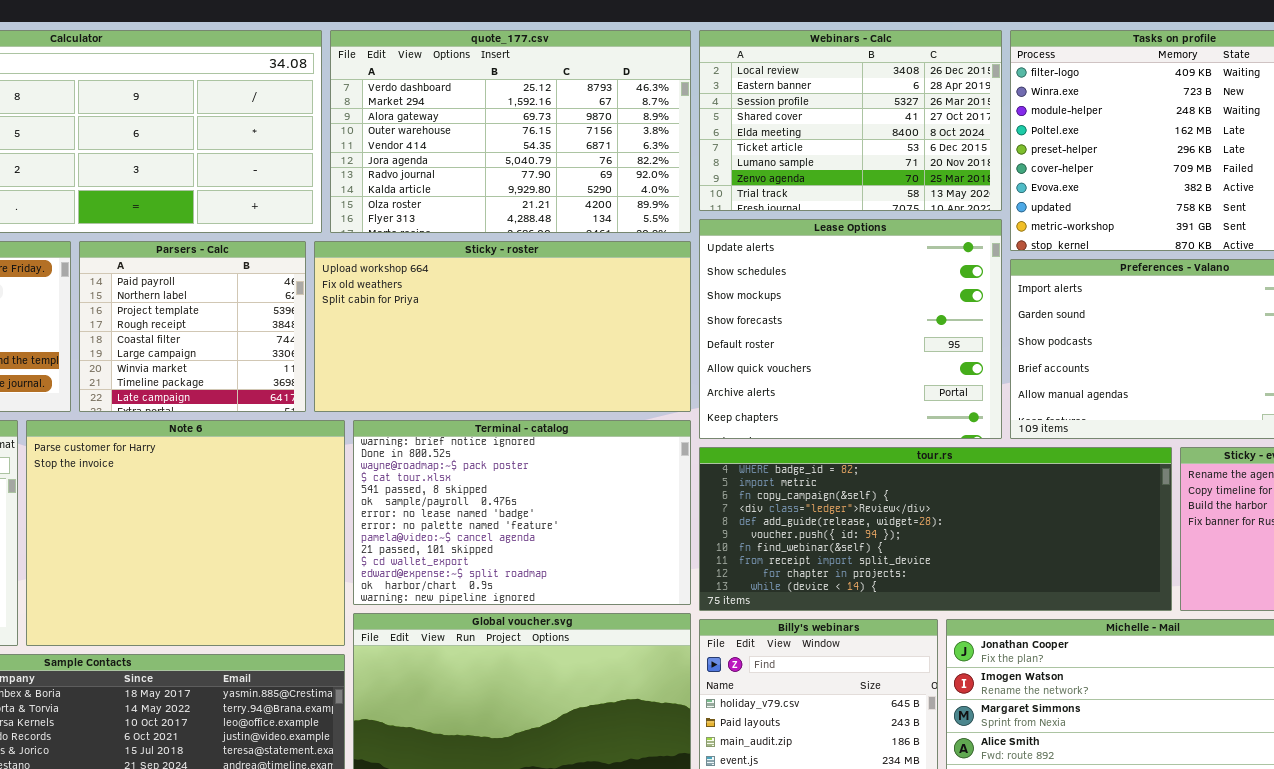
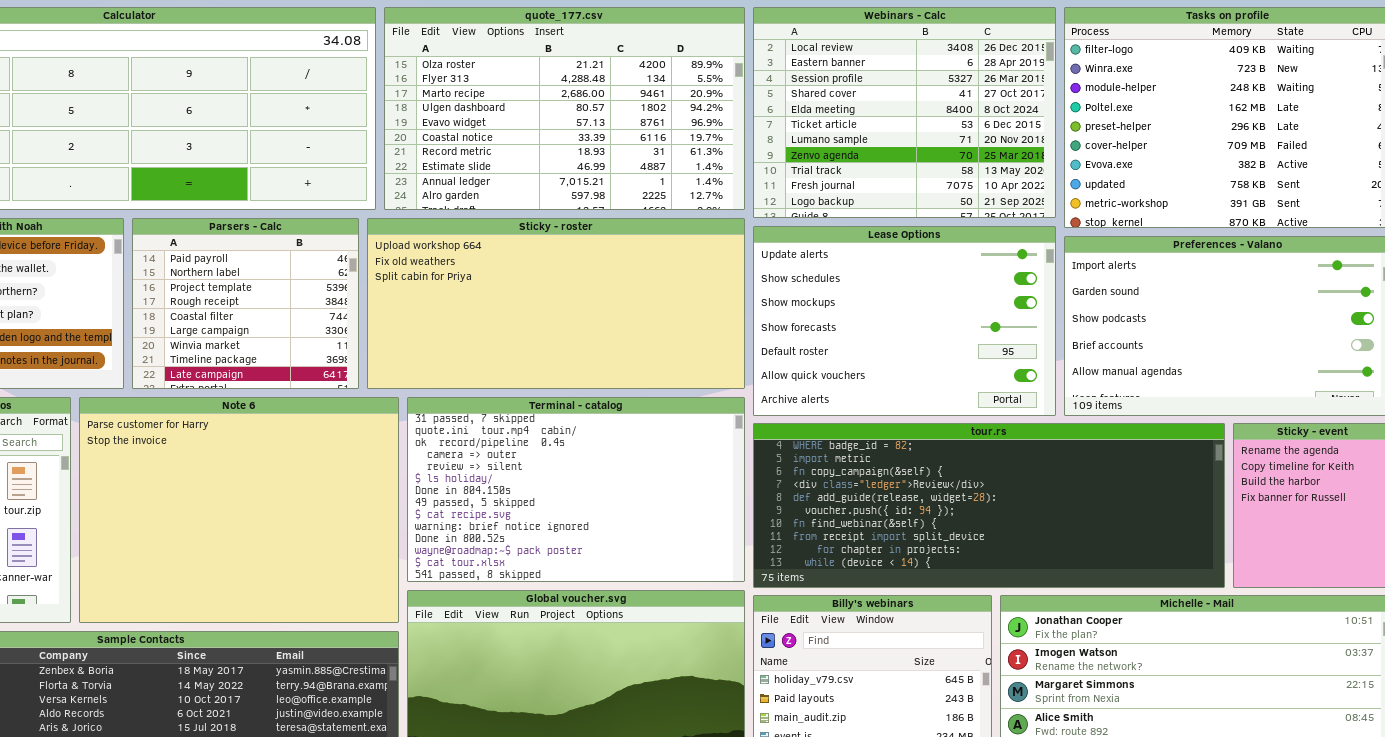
quote_177.csv: [330,30,691,233] -> [384,7,745,210], scrolled down 8 rows
Webinars - Calc: [699,30,1002,211] -> [753,7,1056,218], resized
Lease Options: [699,219,1002,439] -> [753,226,1056,416], resized
Terminal - catalog: [353,420,691,605] -> [407,397,745,582], scrolled up 9 rows

